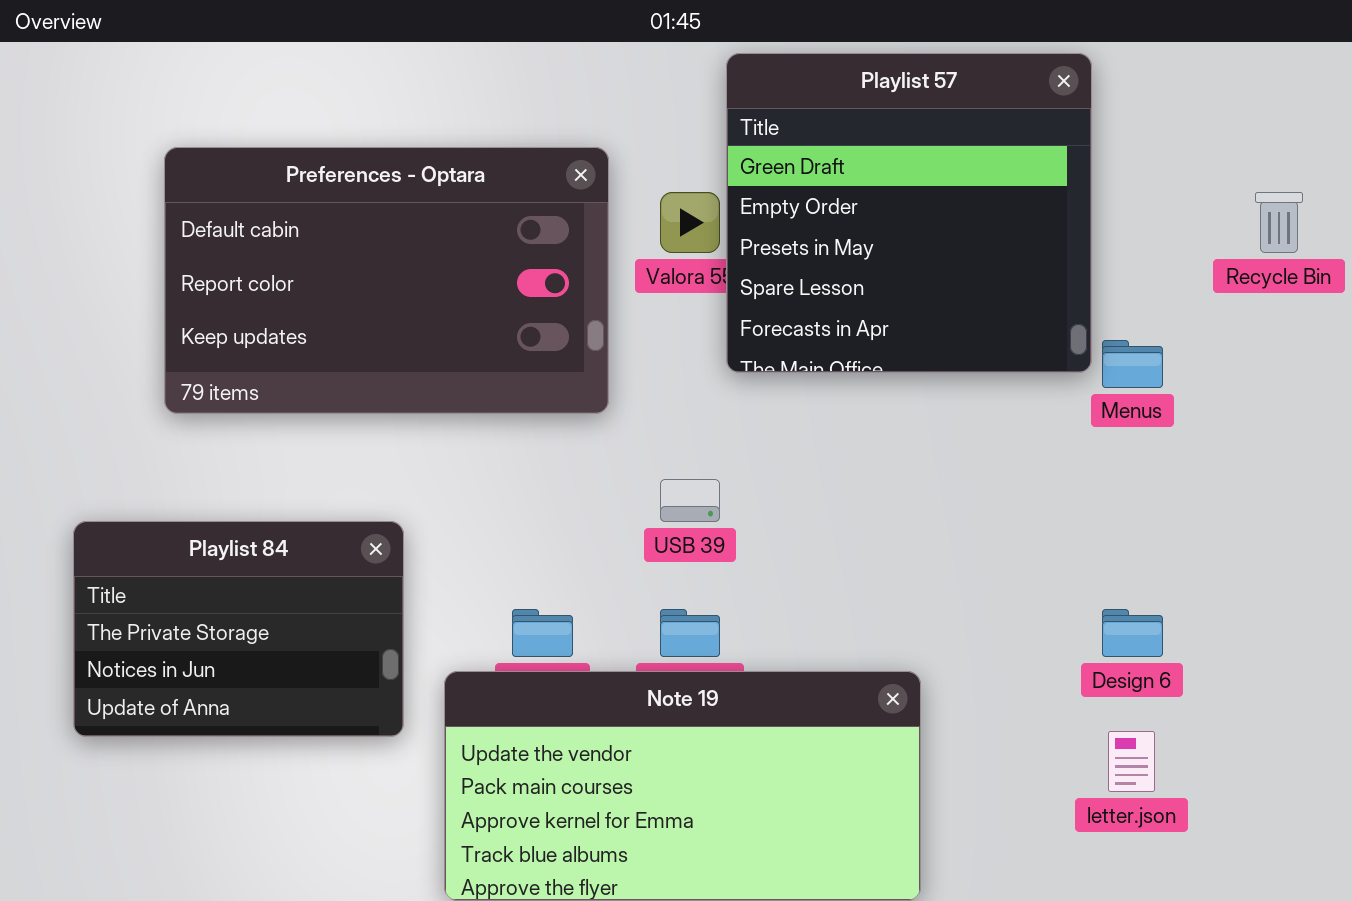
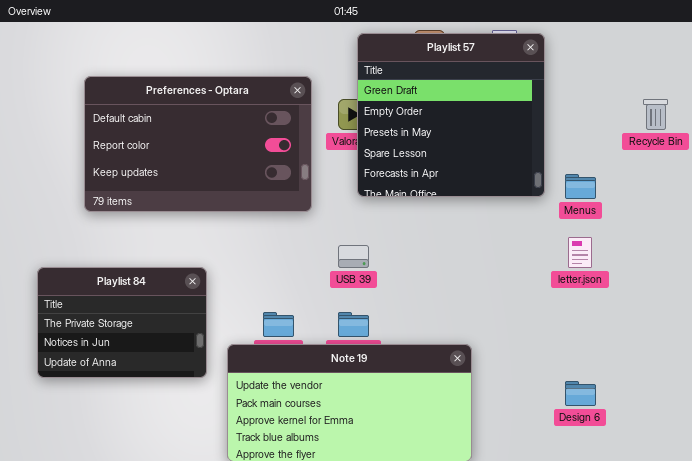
Playlist 57: [726,53,1092,373] -> [357,33,545,197], moved
Design 6: [1102,609,1163,657] -> [565,381,596,406], moved
letter.json: [1108,731,1155,792] -> [568,237,592,268], moved

